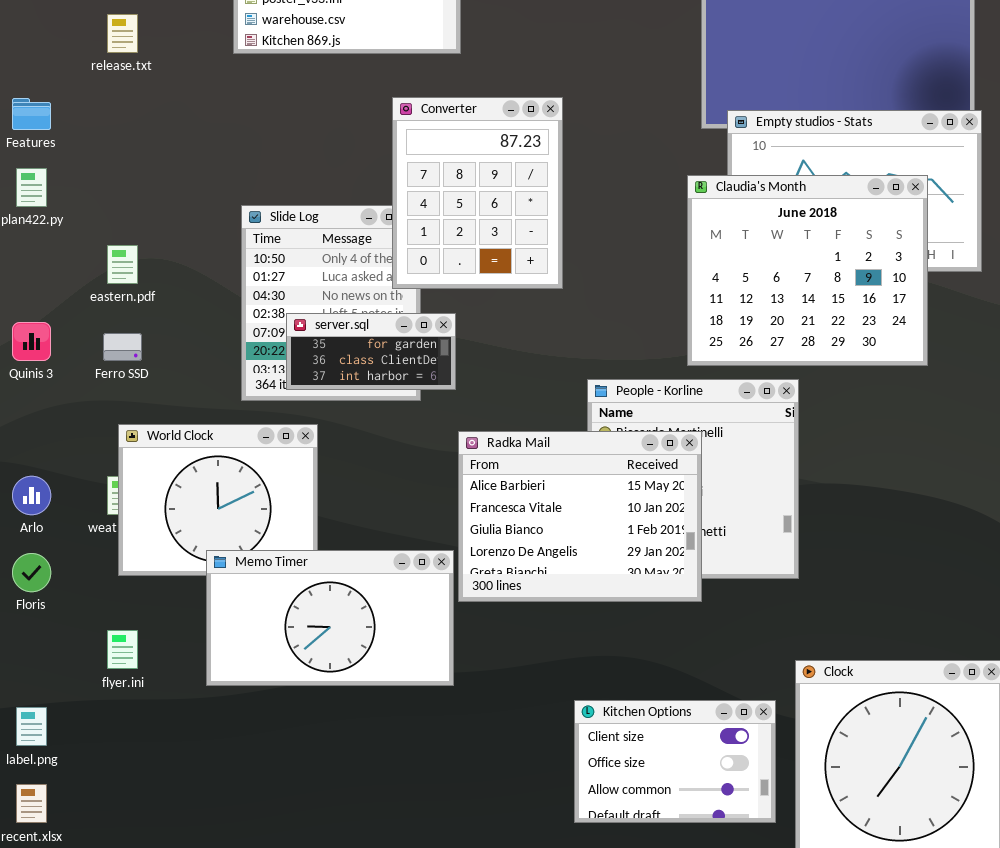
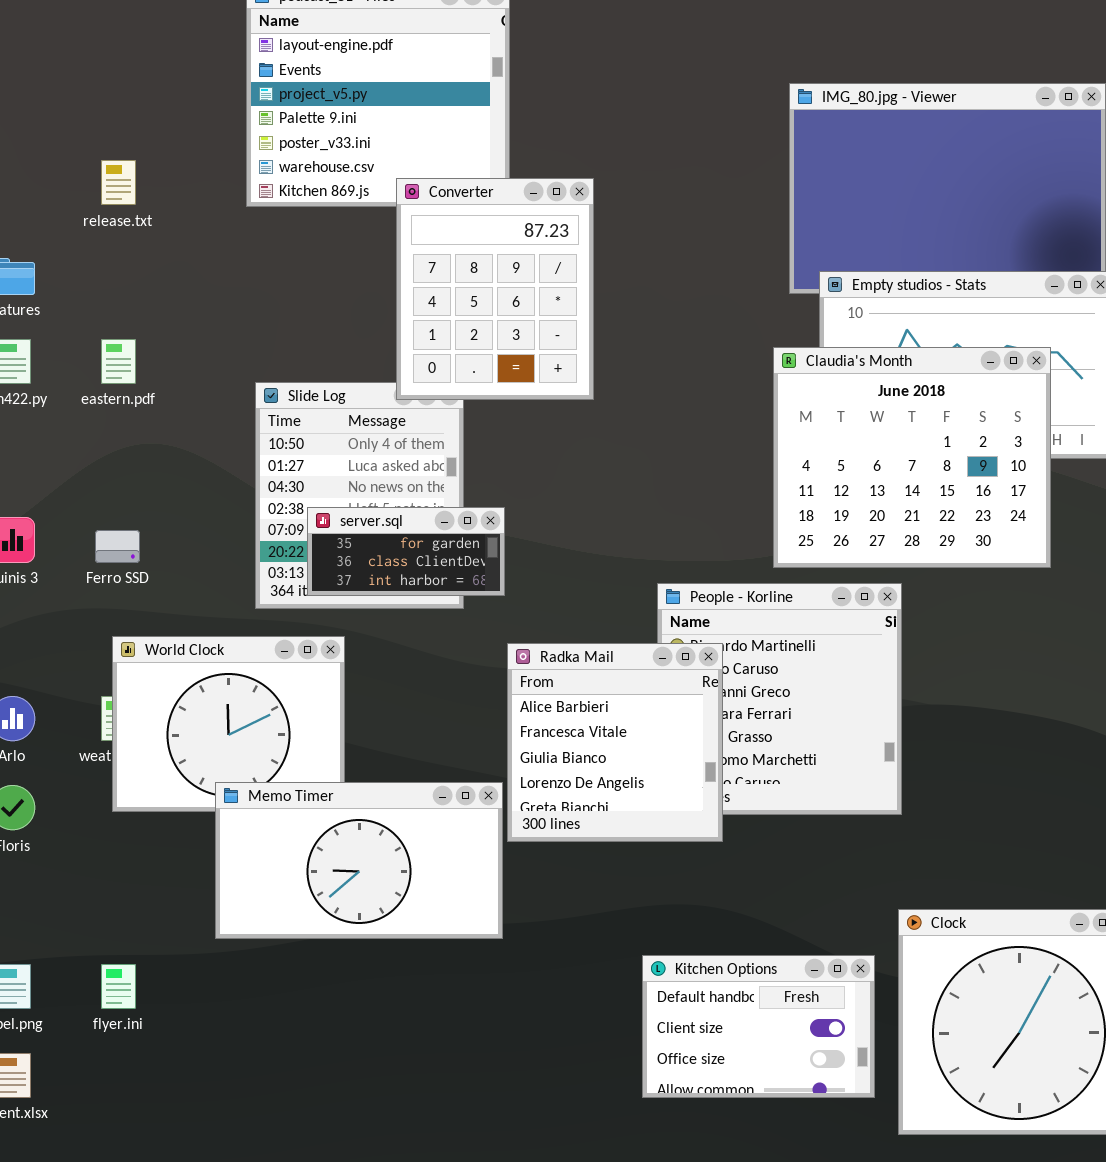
Converter: [392,97,563,289] -> [396,178,594,400], moved
eastern.pdf: [107,245,138,284] -> [101,339,136,384], moved
Radka Mail: [458,431,702,602] -> [507,643,723,842], resized
flyer.ini: [107,630,138,669] -> [101,964,136,1009], moved
Kitchen Options: [574,700,776,823] -> [642,955,875,1098], scrolled up 1 row

